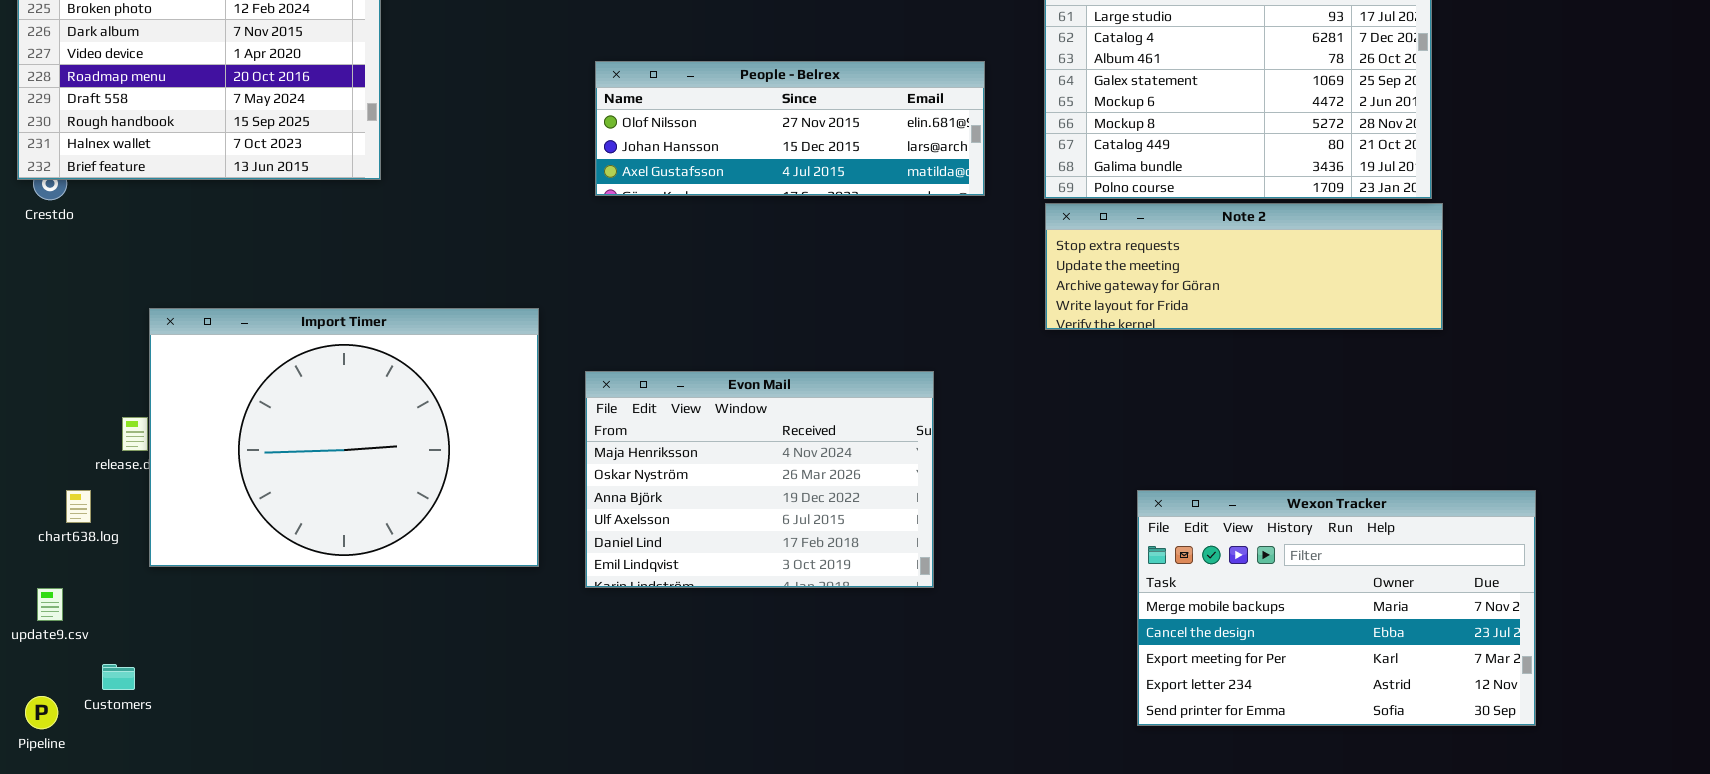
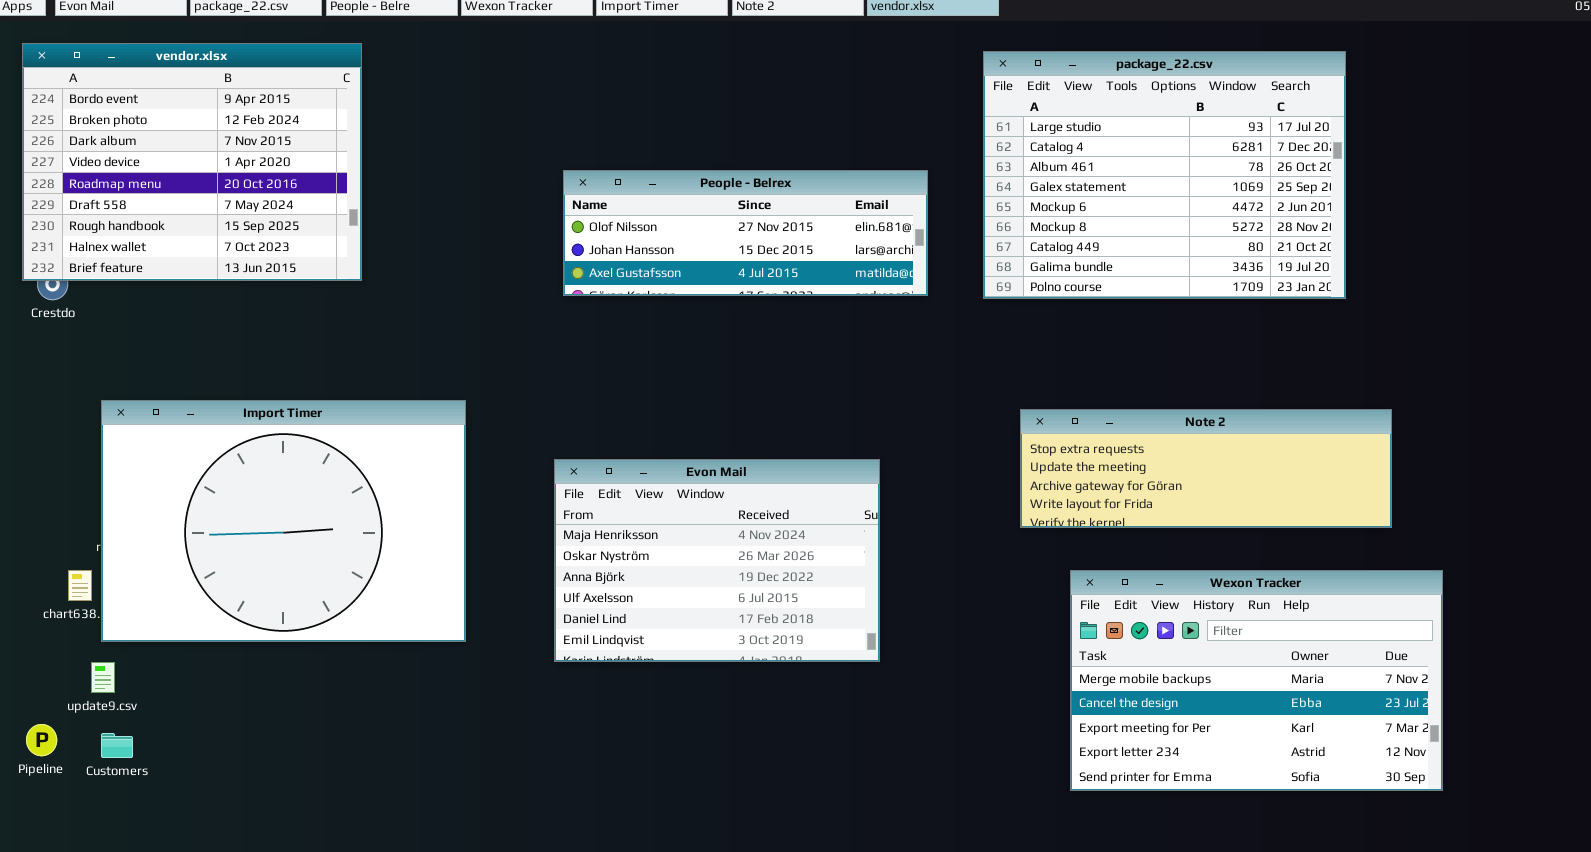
Note 2: [1045,203,1443,330] -> [1020,409,1392,528], moved
Import Timer: [149,308,539,567] -> [101,400,466,642], moved
update9.csv: [37,588,63,621] -> [91,662,115,693], moved
Pipeline: [25,696,58,729] -> [26,724,57,756], moved

